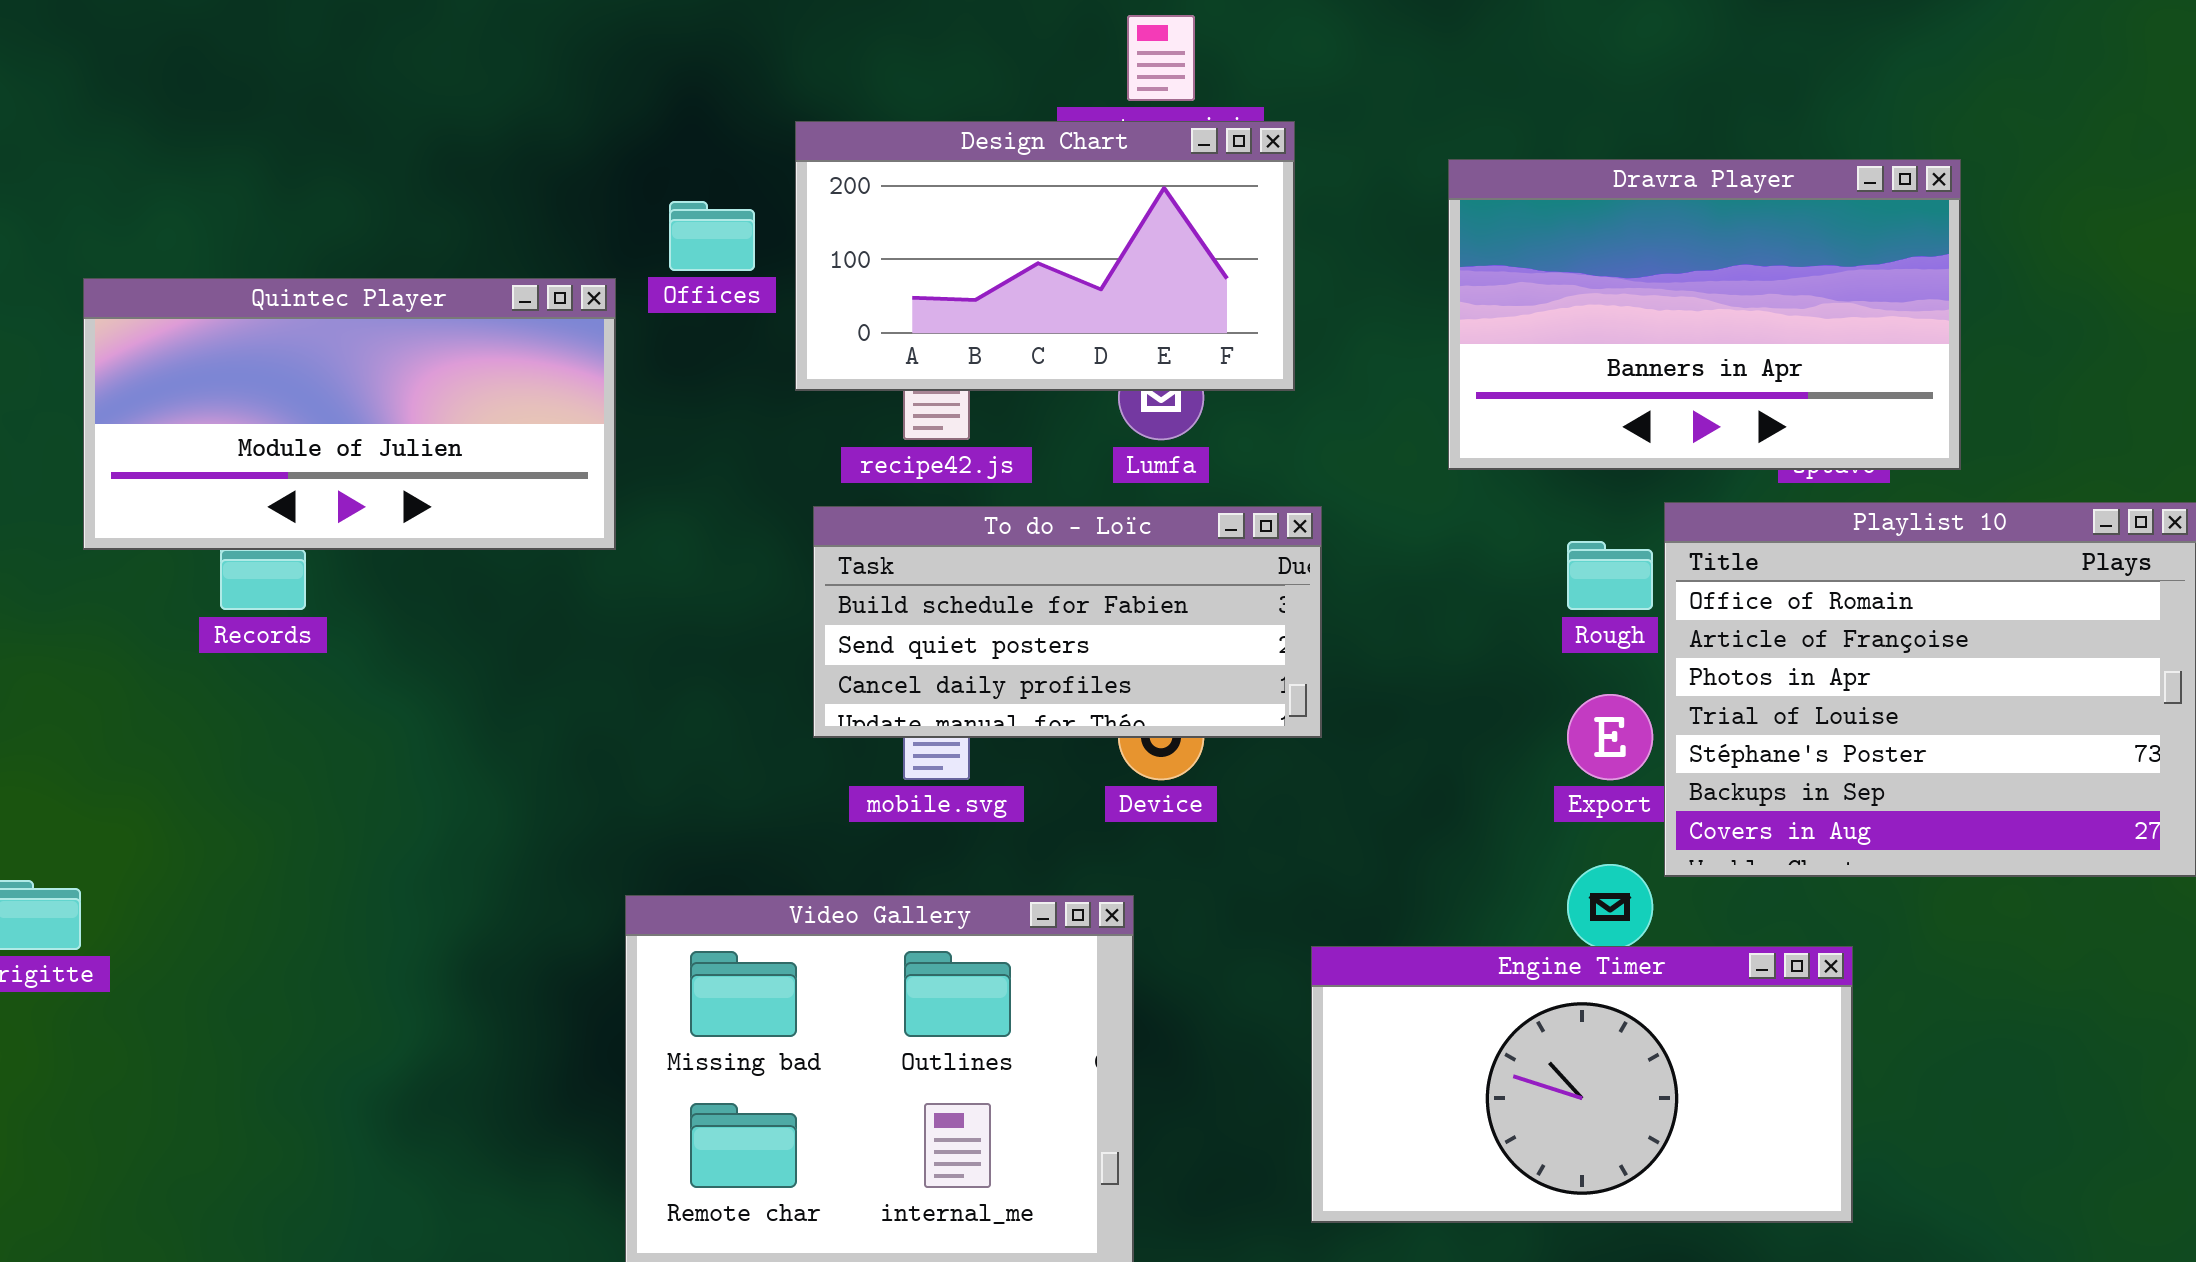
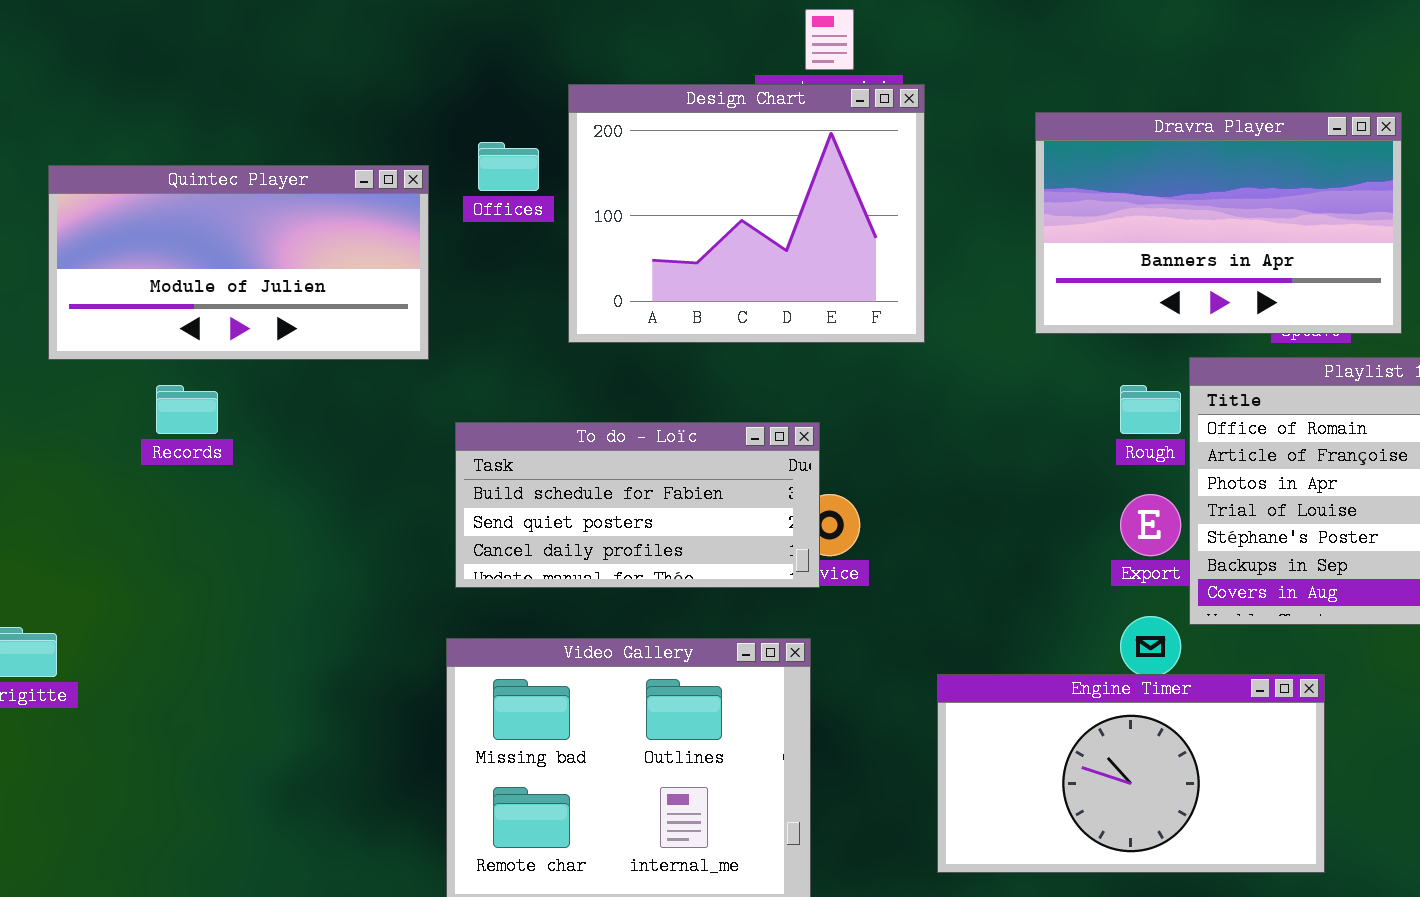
Design Chart: [795,121,1295,391] -> [568,84,925,343], resized
Quintec Player: [83,278,616,550] -> [48,165,429,360], moved
To do - Loïc: [813,506,1322,738] -> [455,422,820,588], moved

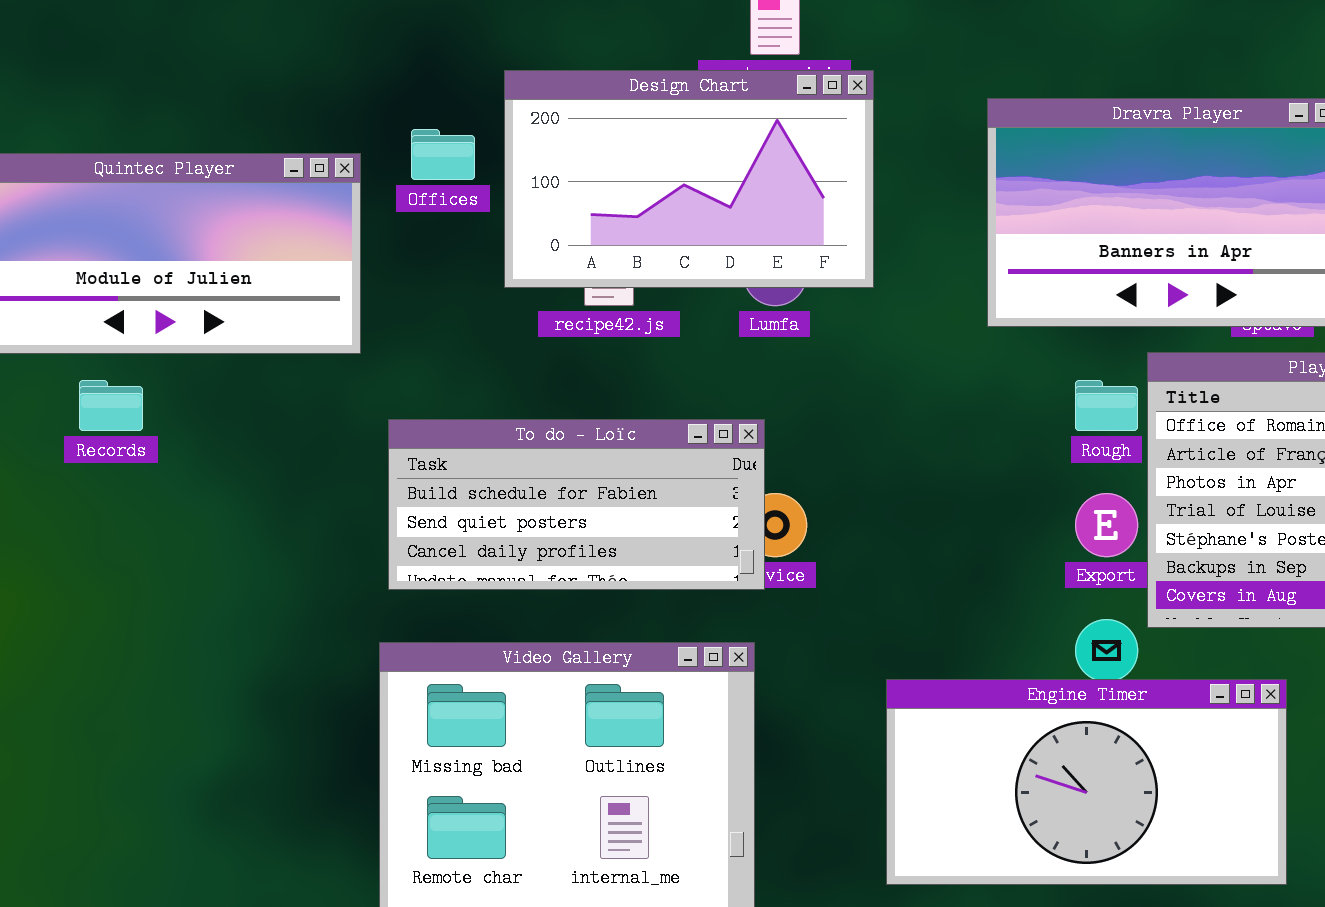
Design Chart: [568,84,925,343] -> [504,70,874,288], resized

